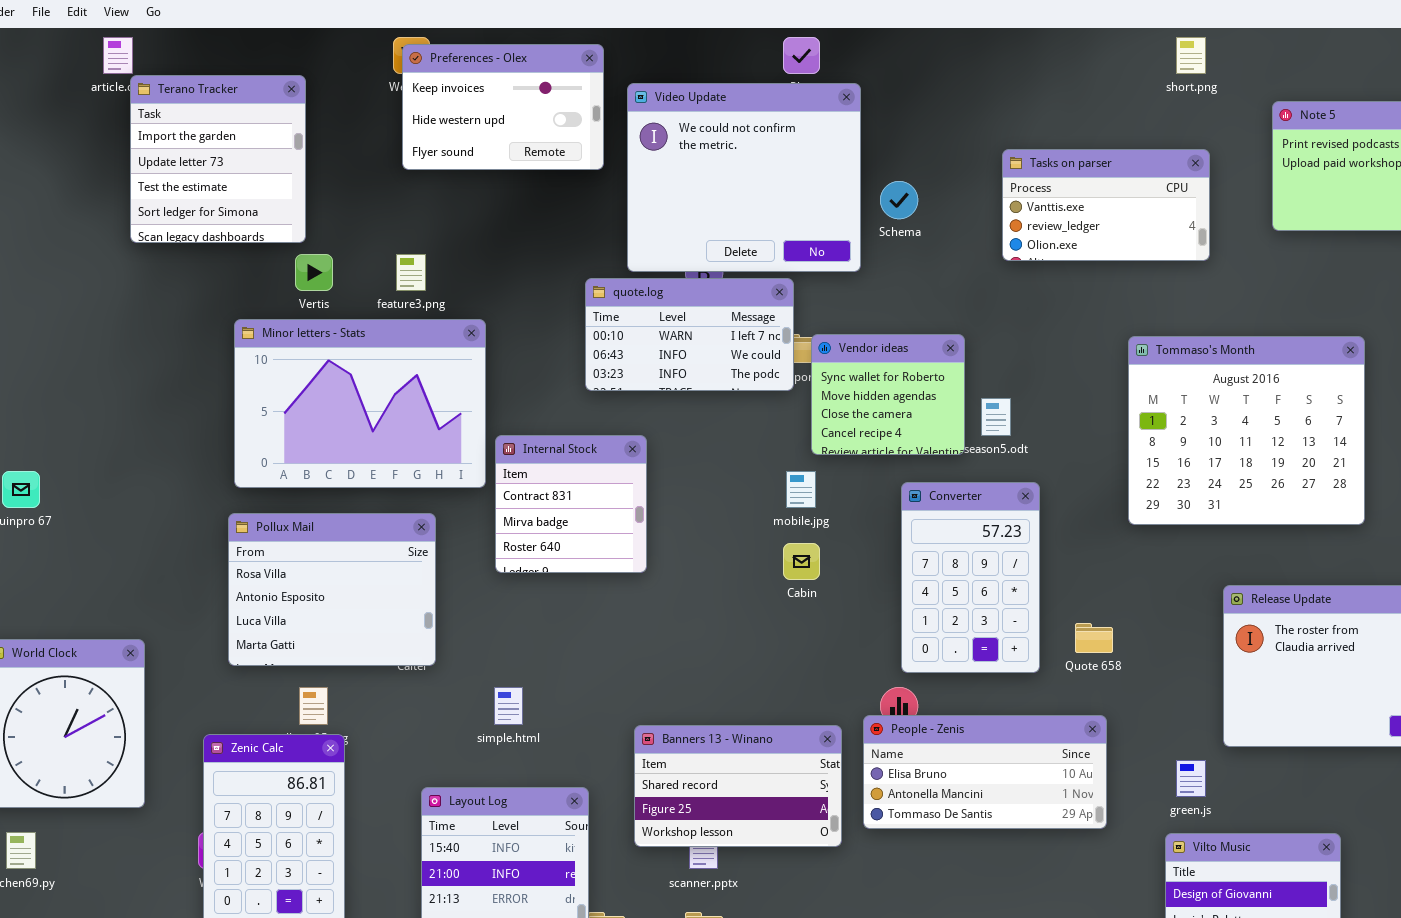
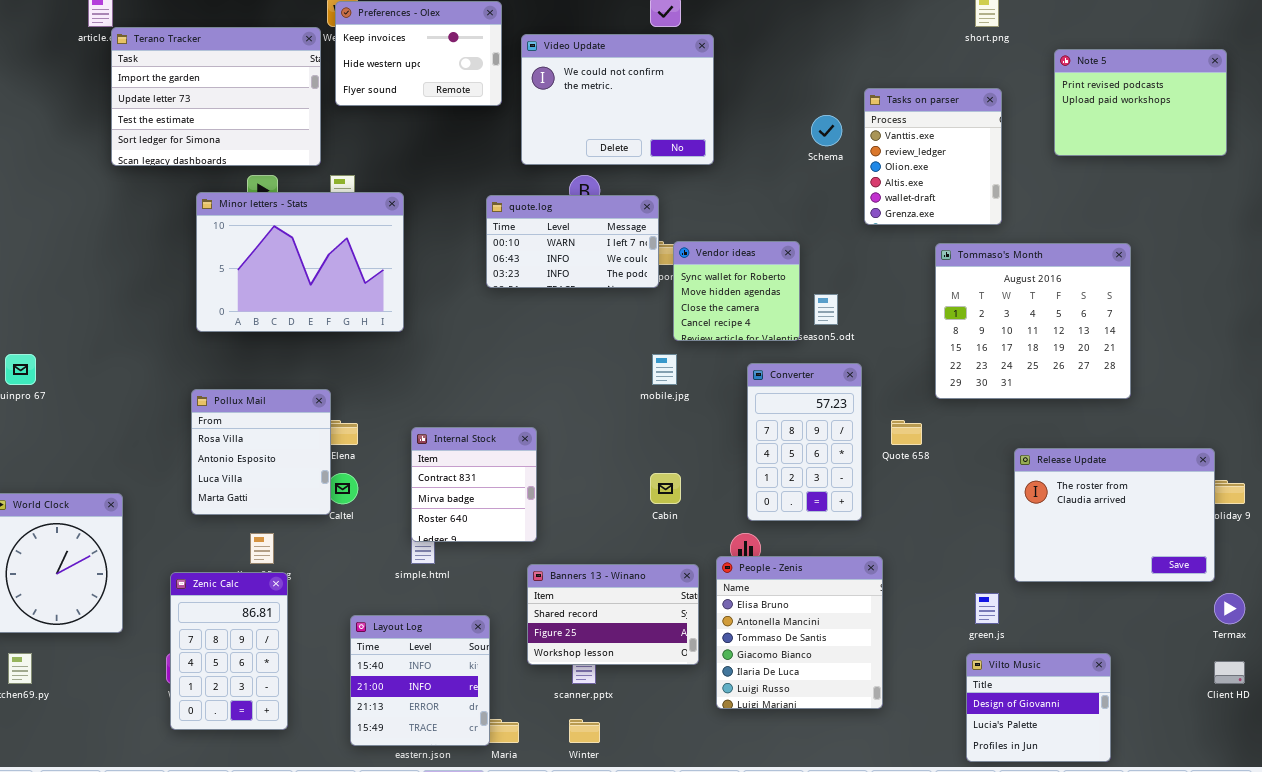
Terano Tracker: [130,75,306,243] -> [111,27,321,166], resized
Video Update: [627,83,861,272] -> [521,34,714,165], resized
Tasks on parser: [1002,149,1210,261] -> [864,88,1002,225], resized
Schema: [880,181,918,219] -> [811,115,842,146], moved
Minor letters - Stats: [234,319,486,488] -> [196,192,404,332], moved
Internal Stock: [495,435,647,573] -> [411,427,537,542], moved
Pollux Mail: [228,513,436,666] -> [191,389,331,515], resized
Cabin: [783,543,820,580] -> [650,473,681,504], moved
Quote 658: [1075,623,1113,653] -> [891,420,922,445], moved
People - Zenis: [863,715,1107,829] -> [716,556,883,709], resized

